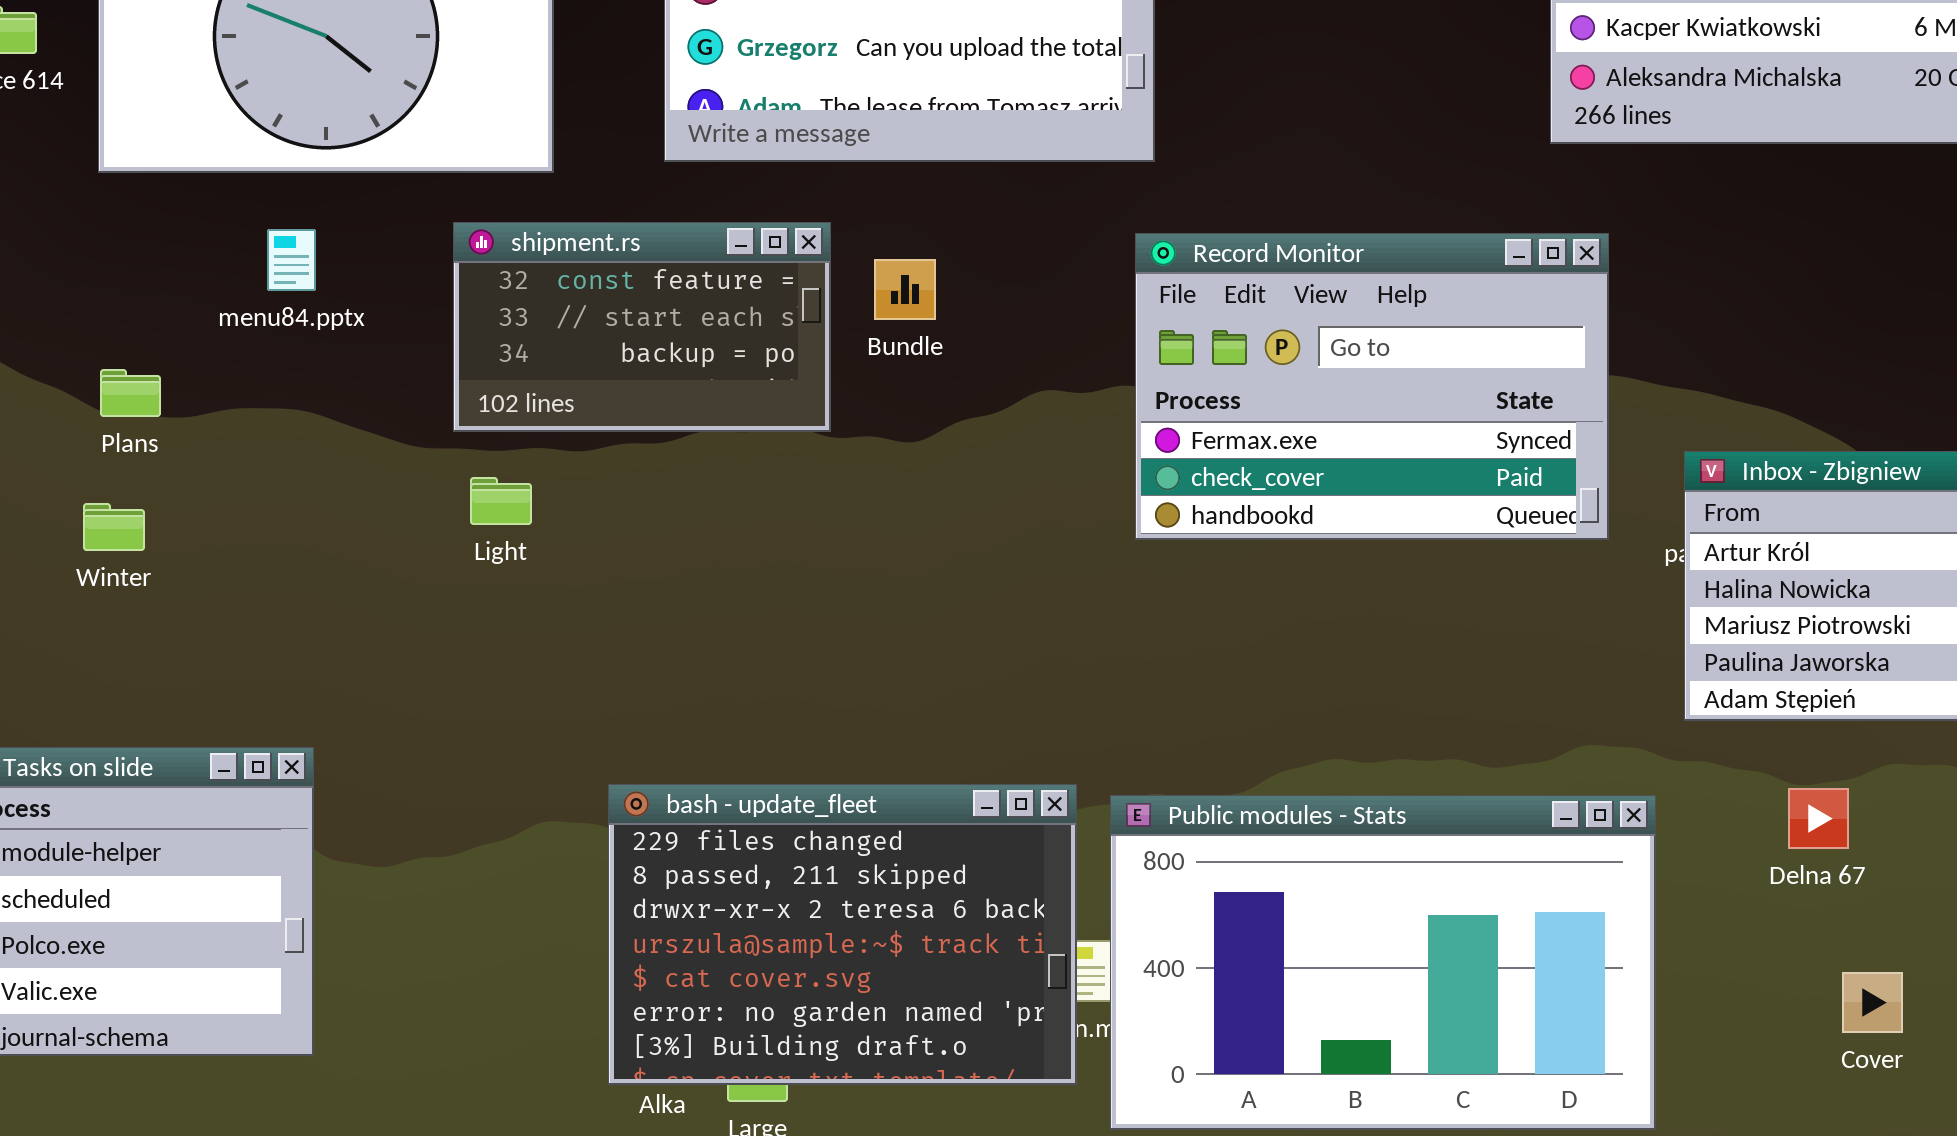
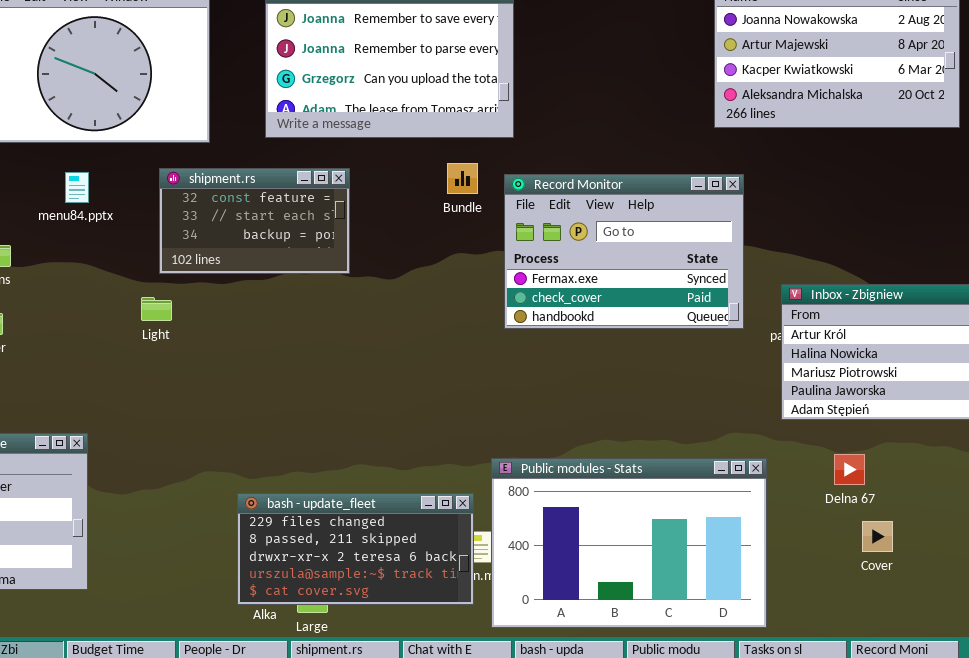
Bundle: [874,259,936,320] -> [447,163,478,194], moved
Light: [470,477,532,525] -> [141,297,172,321], moved
bash - update_fleet: [608,784,1077,1085] -> [237,493,474,605], resized
Cover: [1842,972,1903,1033] -> [862,521,893,552], moved

